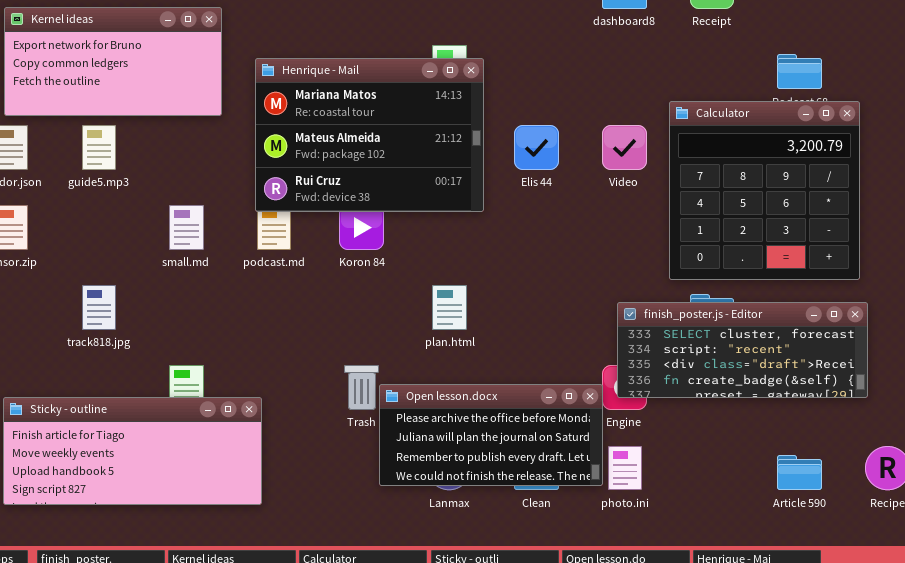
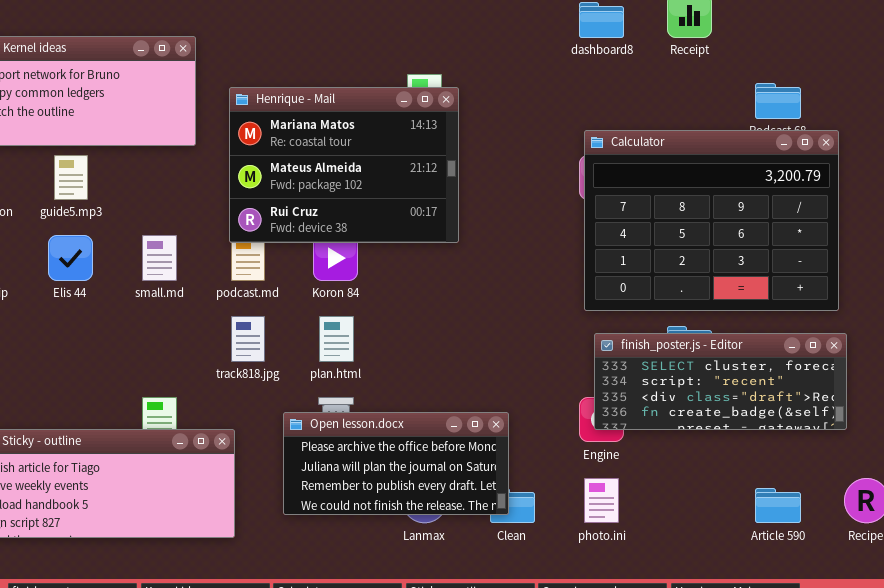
Calculator: [669,101,860,280] -> [584,130,839,311], resized
Elis 44: [514,125,559,170] -> [48,235,93,281], moved
track818.jpg: [82,285,116,330] -> [231,316,265,362], moved
plan.html: [432,285,467,330] -> [319,316,354,362], moved
Open lesson.docx: [379,384,603,486] -> [283,412,509,515], moved

